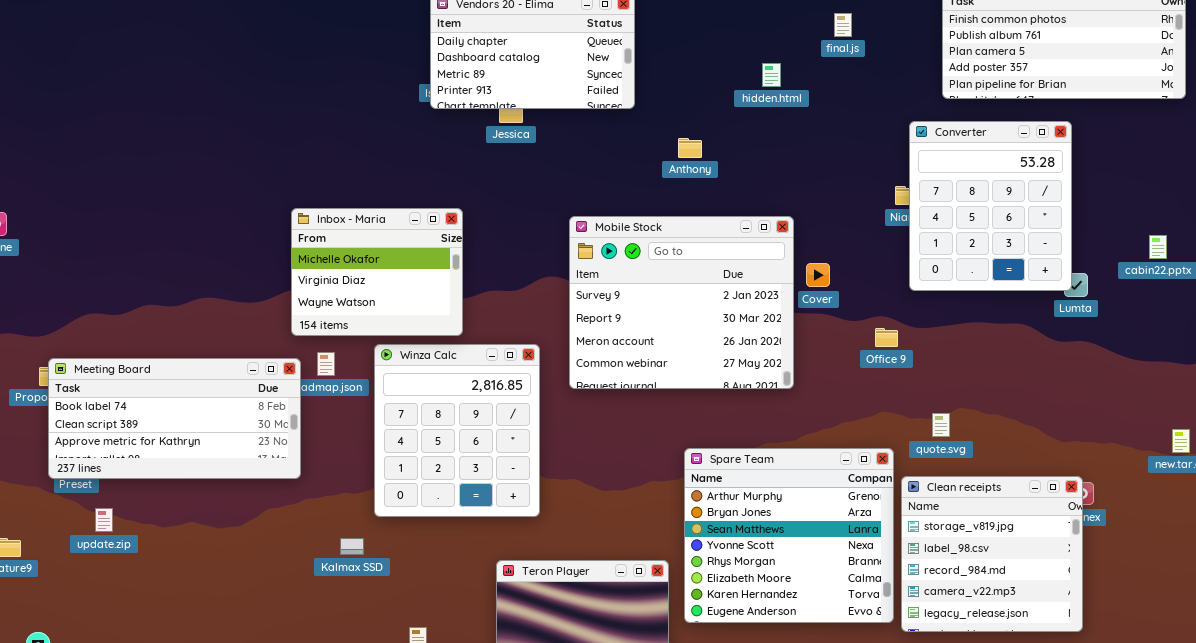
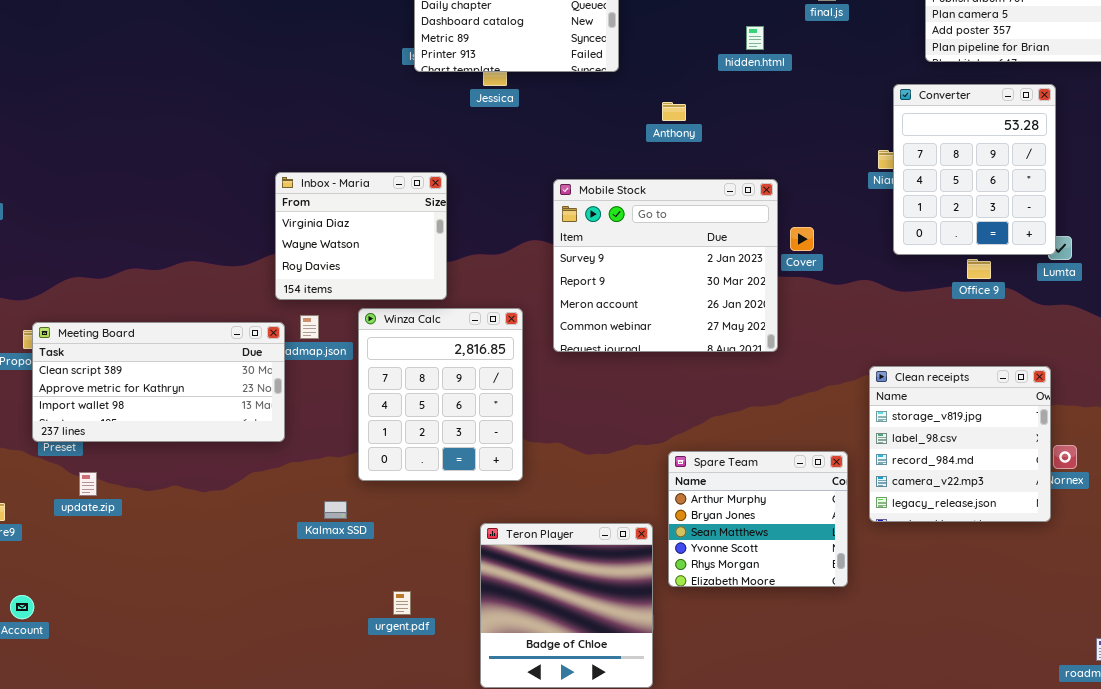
Inbox - Maria: [291,208,463,336] -> [275,172,447,300], scrolled down 1 row
Office 9: [875,328,898,347] -> [967,259,991,279], moved
Meeting Board: [48,358,301,479] -> [32,322,285,442], scrolled down 1 row
Spare Team: [684,448,894,623] -> [668,451,848,587], resized
Clean receipts: [901,476,1083,632] -> [869,366,1051,522], moved

